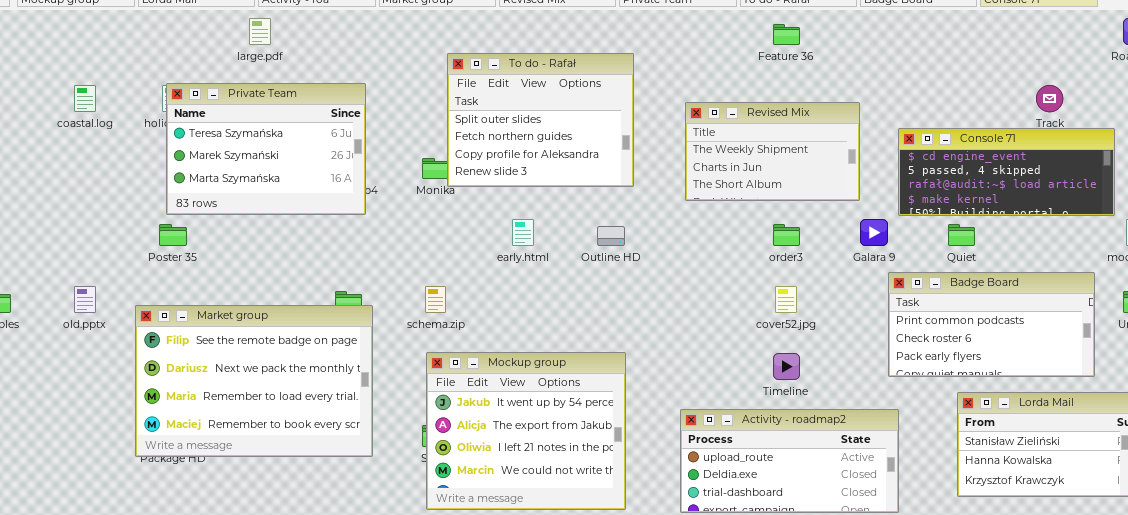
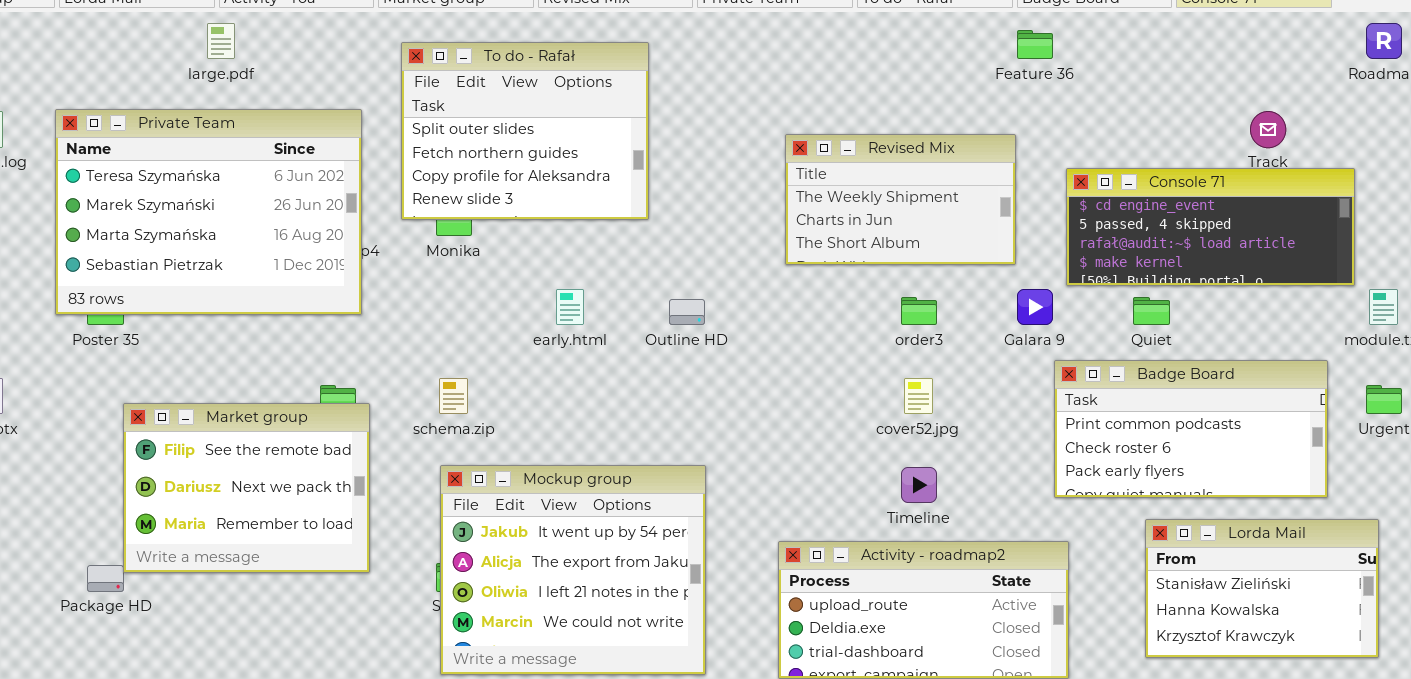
Feature 36: [773,24,800,45] -> [1017,30,1053,59], moved
To do - Rafał: [447,53,634,187] -> [401,42,649,220], moved
Private Team: [166,83,366,215] -> [55,109,362,315], resized
Market group: [135,305,373,457] -> [123,403,370,573], resized

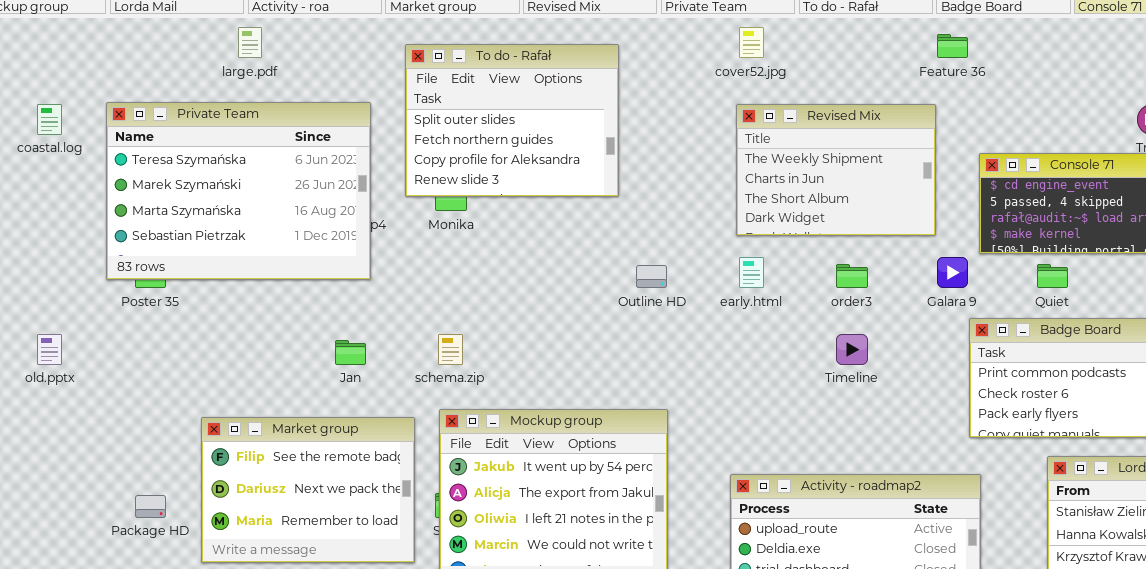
Revised Mix: [785,134,1016,265] -> [736,104,936,236], resized
early.html: [556,289,584,325] -> [739,257,764,288], moved
cover52.jpg: [904,378,933,414] -> [739,27,764,58], moved
Market group: [123,403,370,573] -> [201,417,415,563], moved
Timeline: [901,467,937,503] -> [836,334,868,365], moved

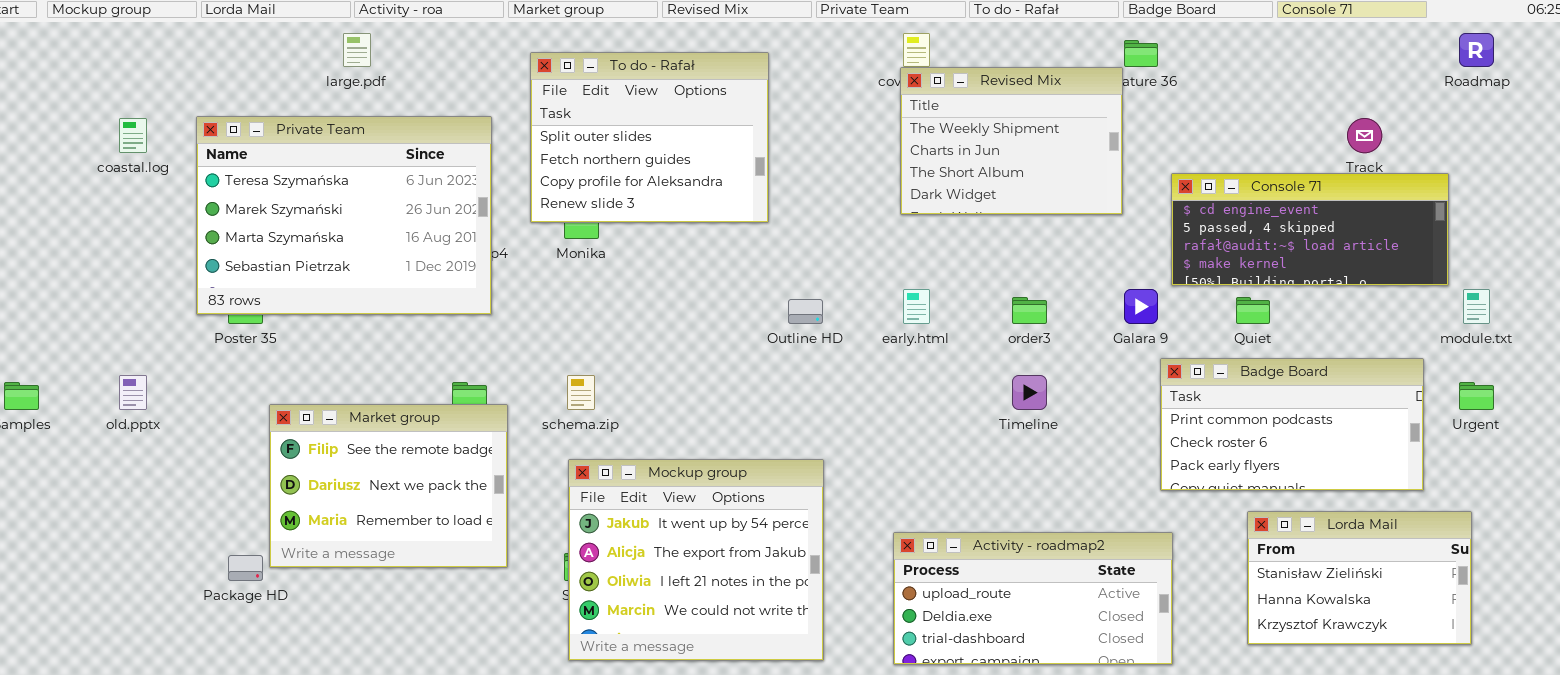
Revised Mix: [736,104,936,236] -> [900,67,1123,215], moved
Market group: [201,417,415,563] -> [269,404,508,568], moved

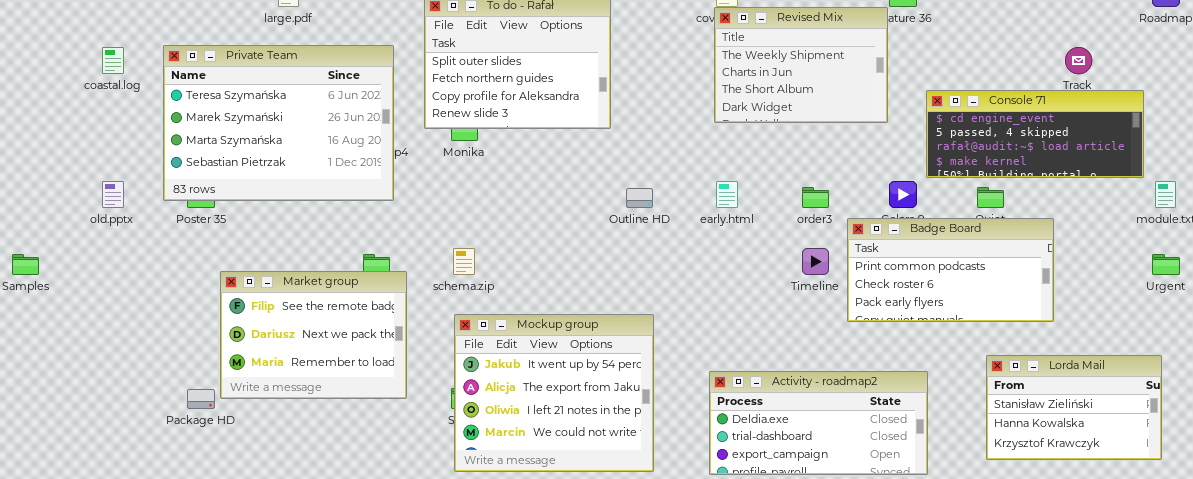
Badge Board: [1160,358,1424,491] -> [847,218,1054,322], moved
old.pptx: [119,375,147,410] -> [102,181,124,208], moved
Activity - roadmap2: [893,532,1173,665] -> [709,371,928,475], scrolled down 1 row

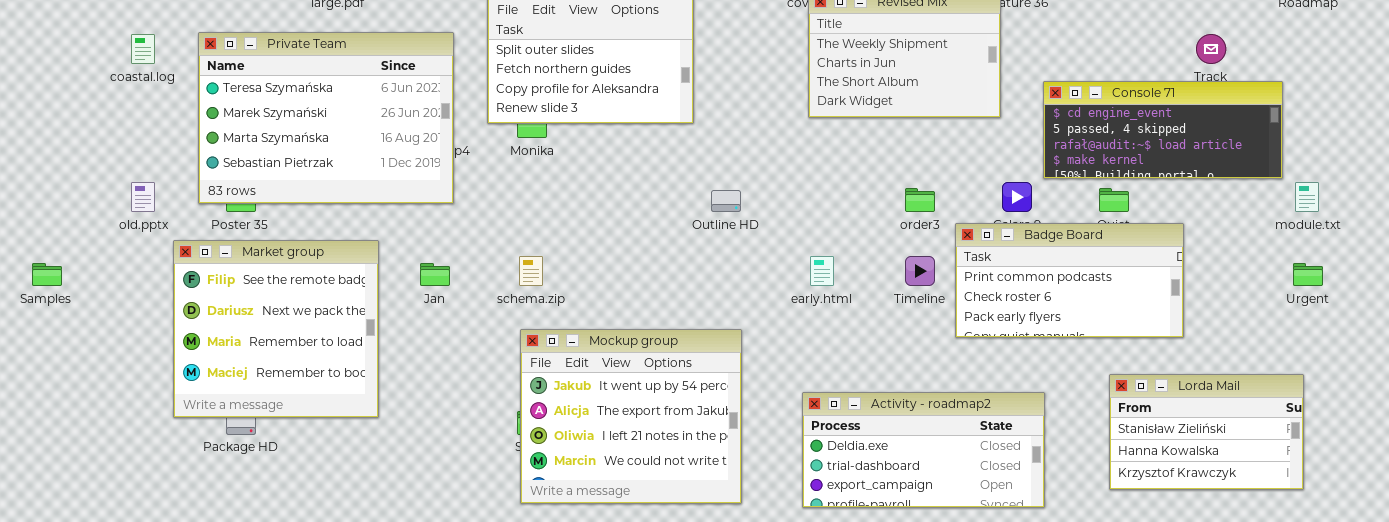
early.html: [716,181,738,208] -> [810,256,834,286], moved
Market group: [220,271,407,399] -> [173,240,379,418], moved, resized

